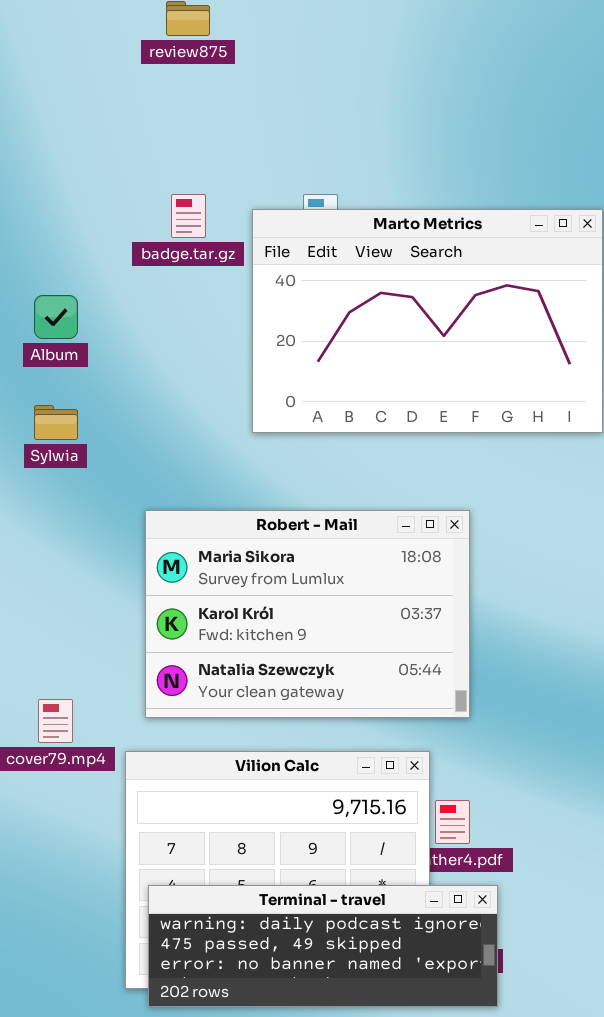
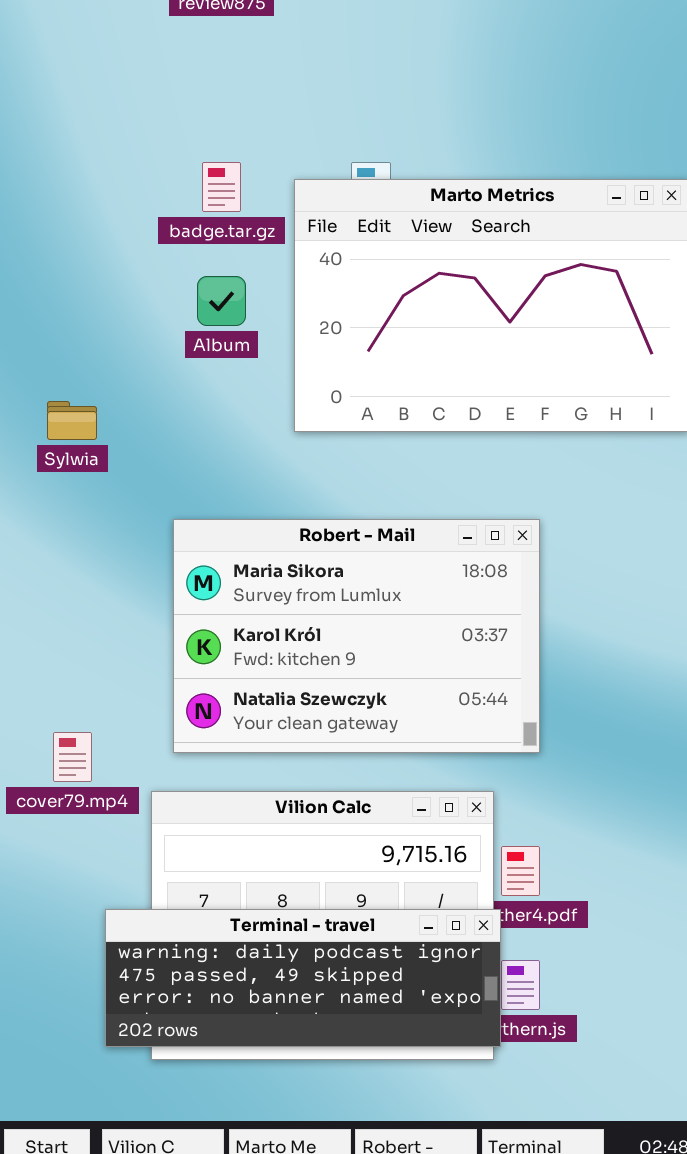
Album: [34,295,78,339] -> [197,276,246,326], moved
Terminal - travel: [148,885,498,1007] -> [105,909,501,1047], moved

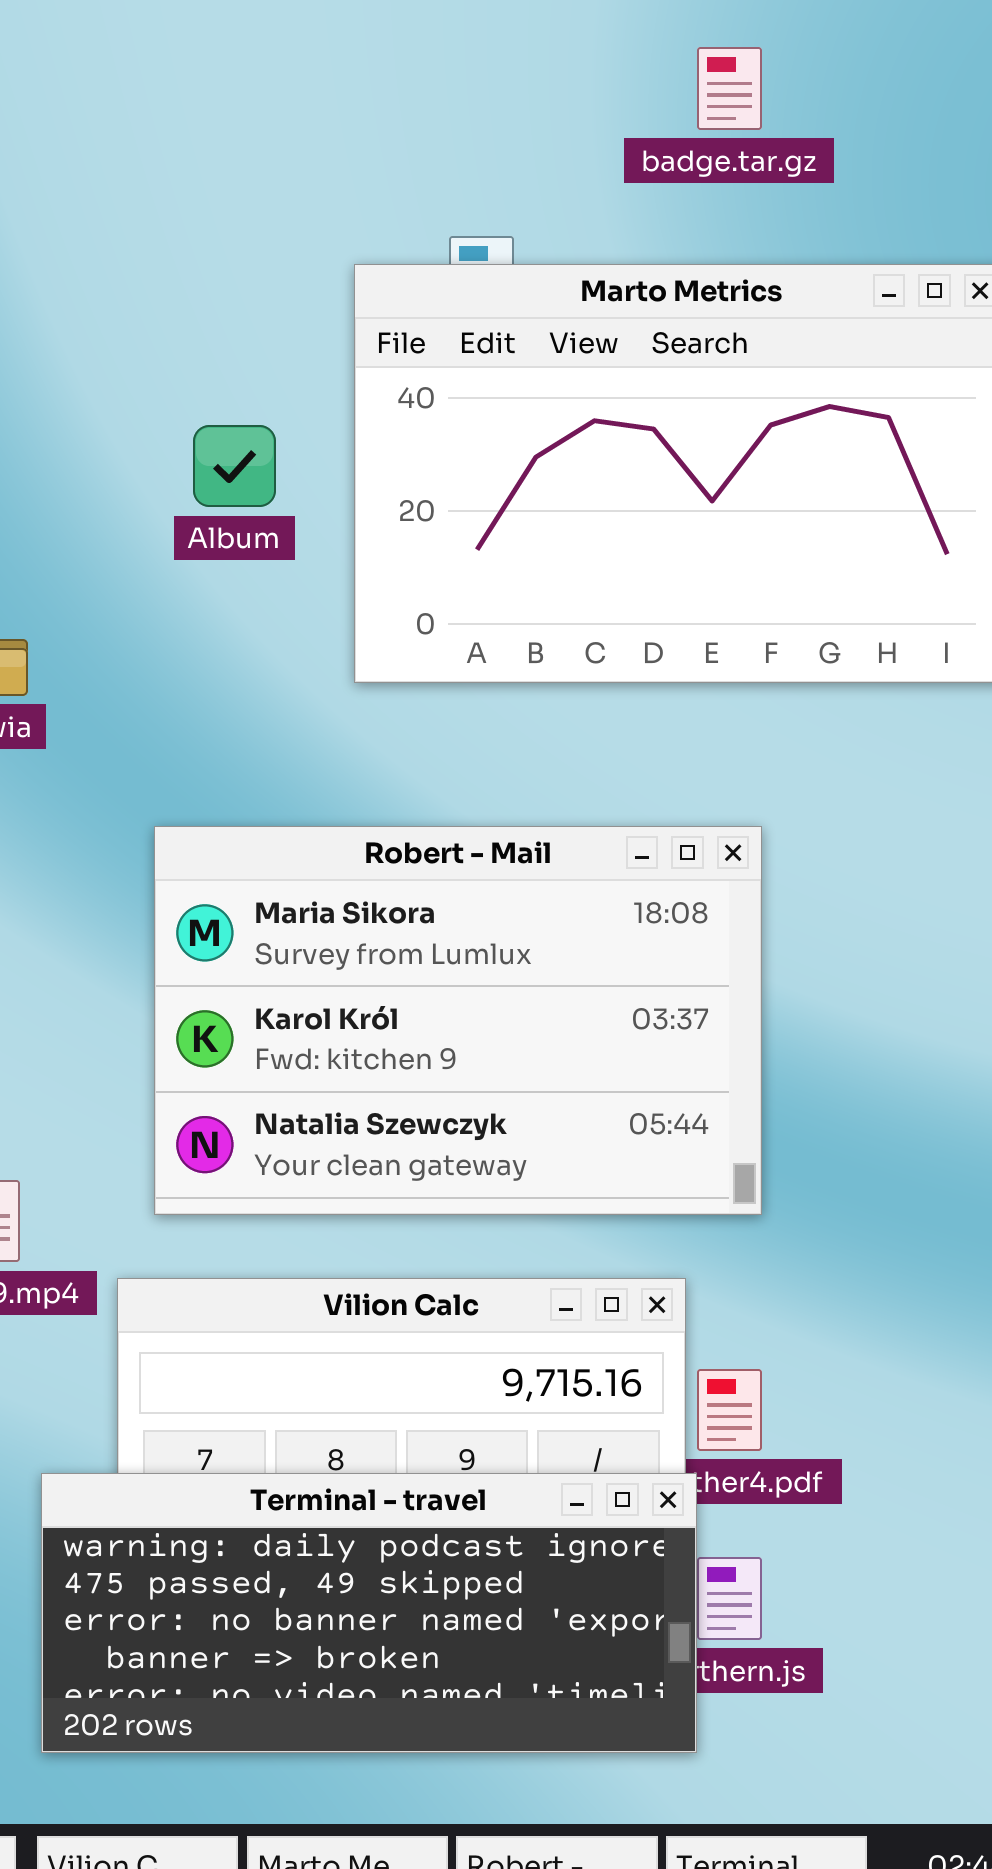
badge.tar.gz: [202,162,241,212] -> [697,47,762,130], moved
Terminal - travel: [105,909,501,1047] -> [41,1473,697,1753], resized

